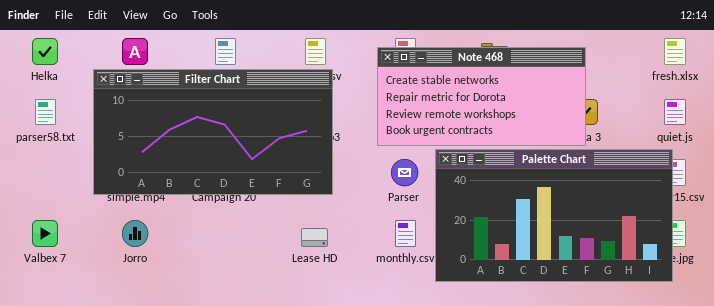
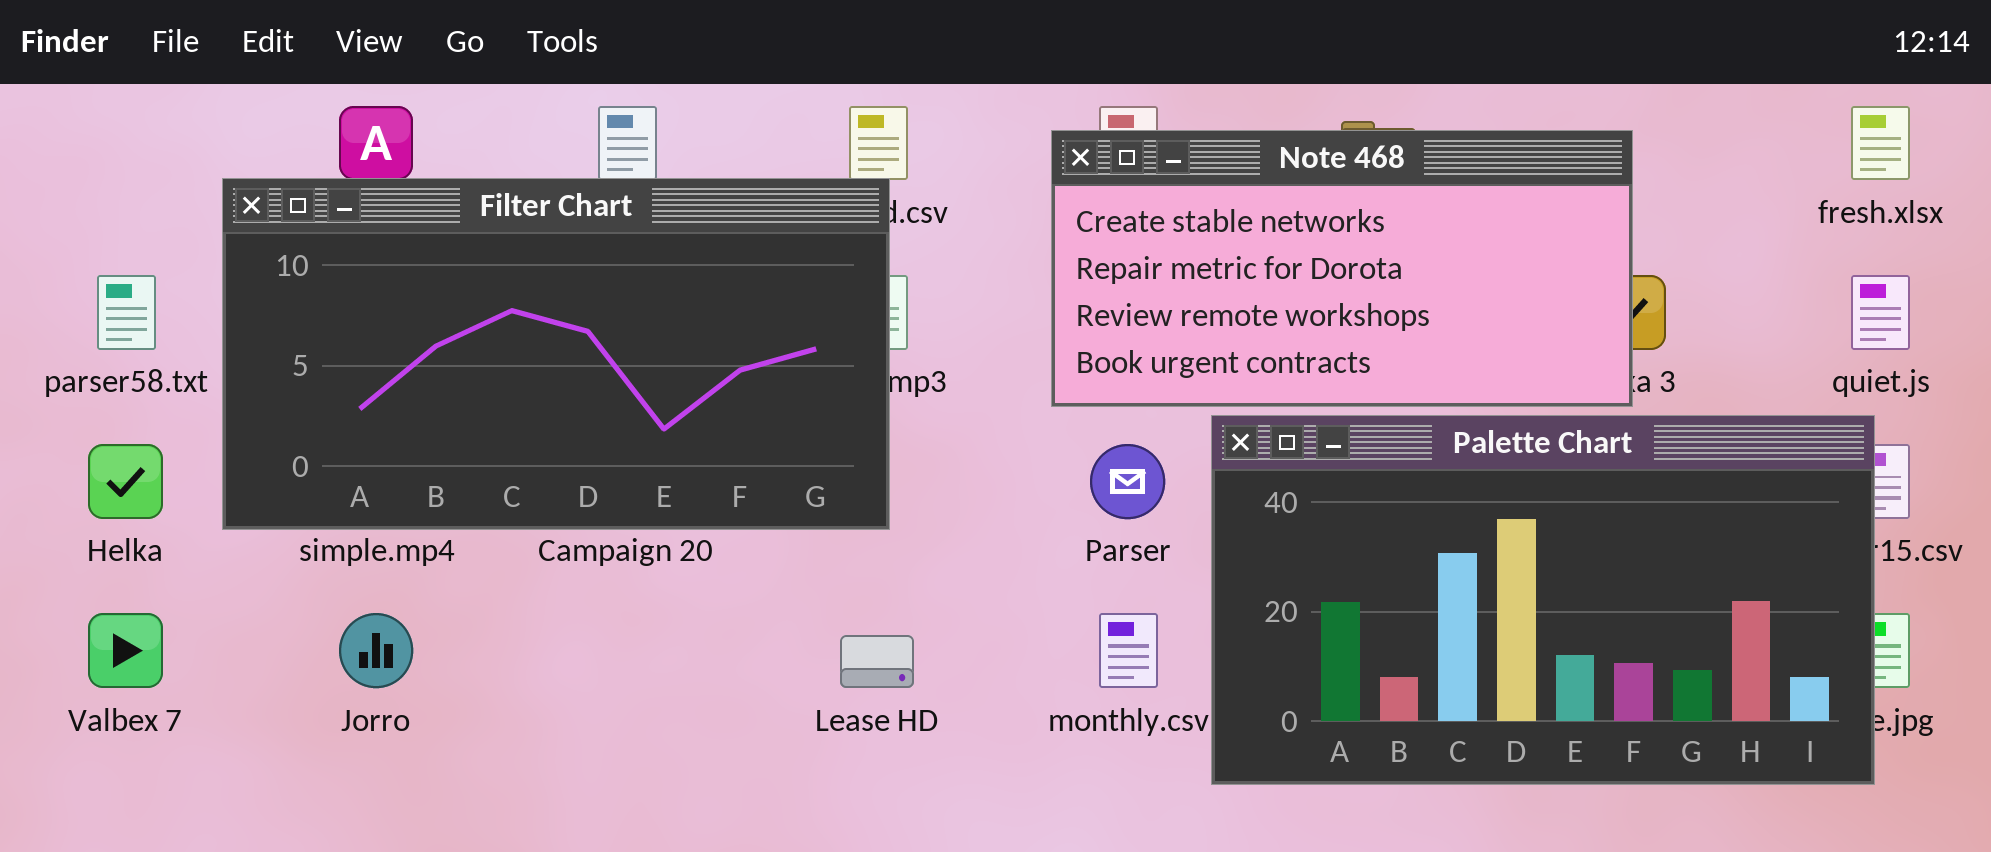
Helka: [32,38,58,65] -> [88,444,163,519], moved
Filter Chart: [93,69,333,195] -> [222,178,890,530], moved

